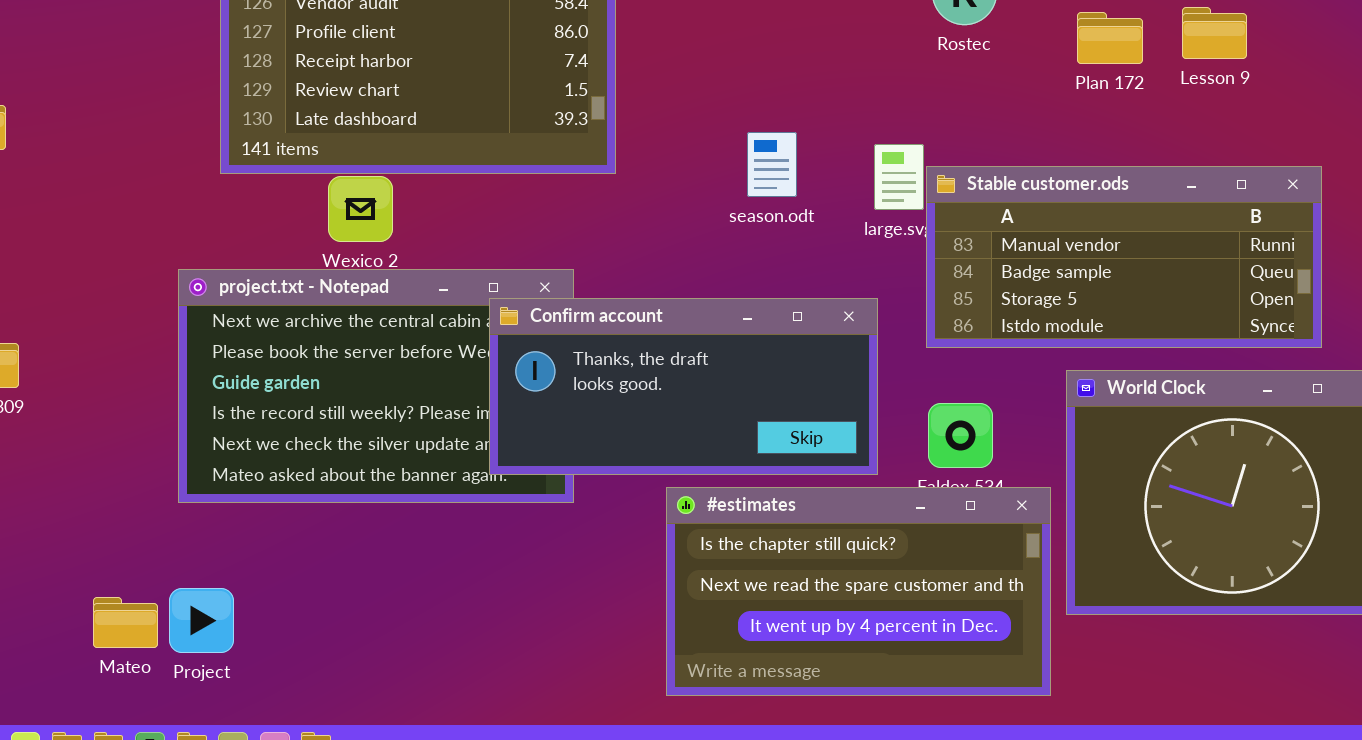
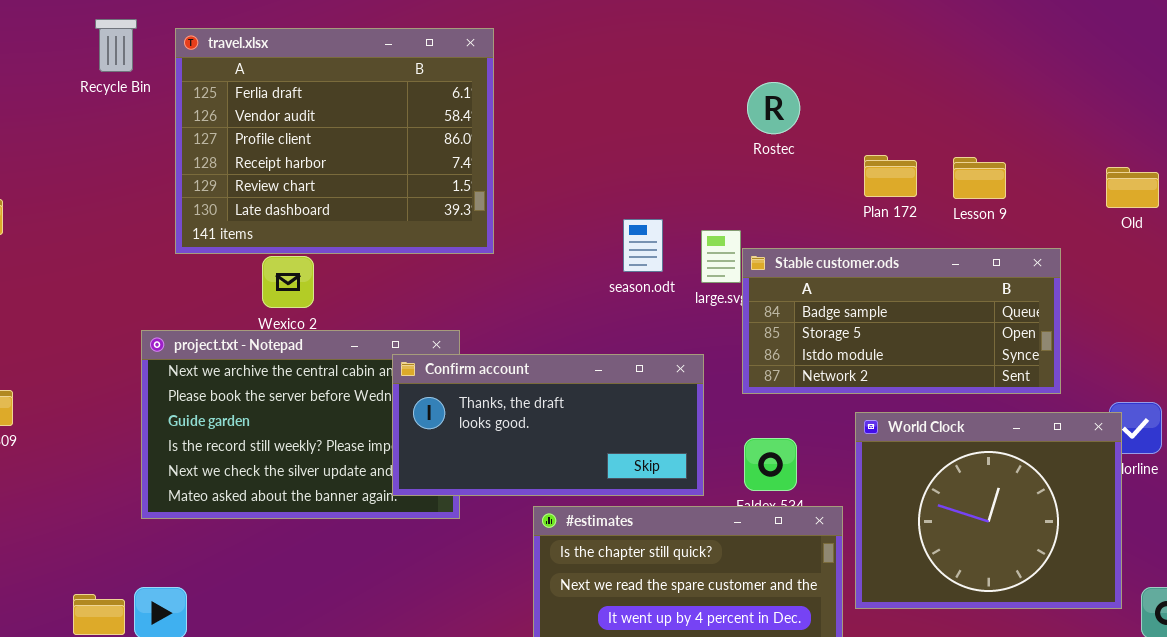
Lesson 9: [1182,7,1247,59] -> [953,157,1006,199], moved
Plan 172: [1077,12,1143,64] -> [864,155,917,197], moved
season.odt: [747,132,797,197] -> [623,219,663,272], moved
Stable customer.ods: [926,166,1322,348] -> [742,248,1061,394], scrolled down 1 row

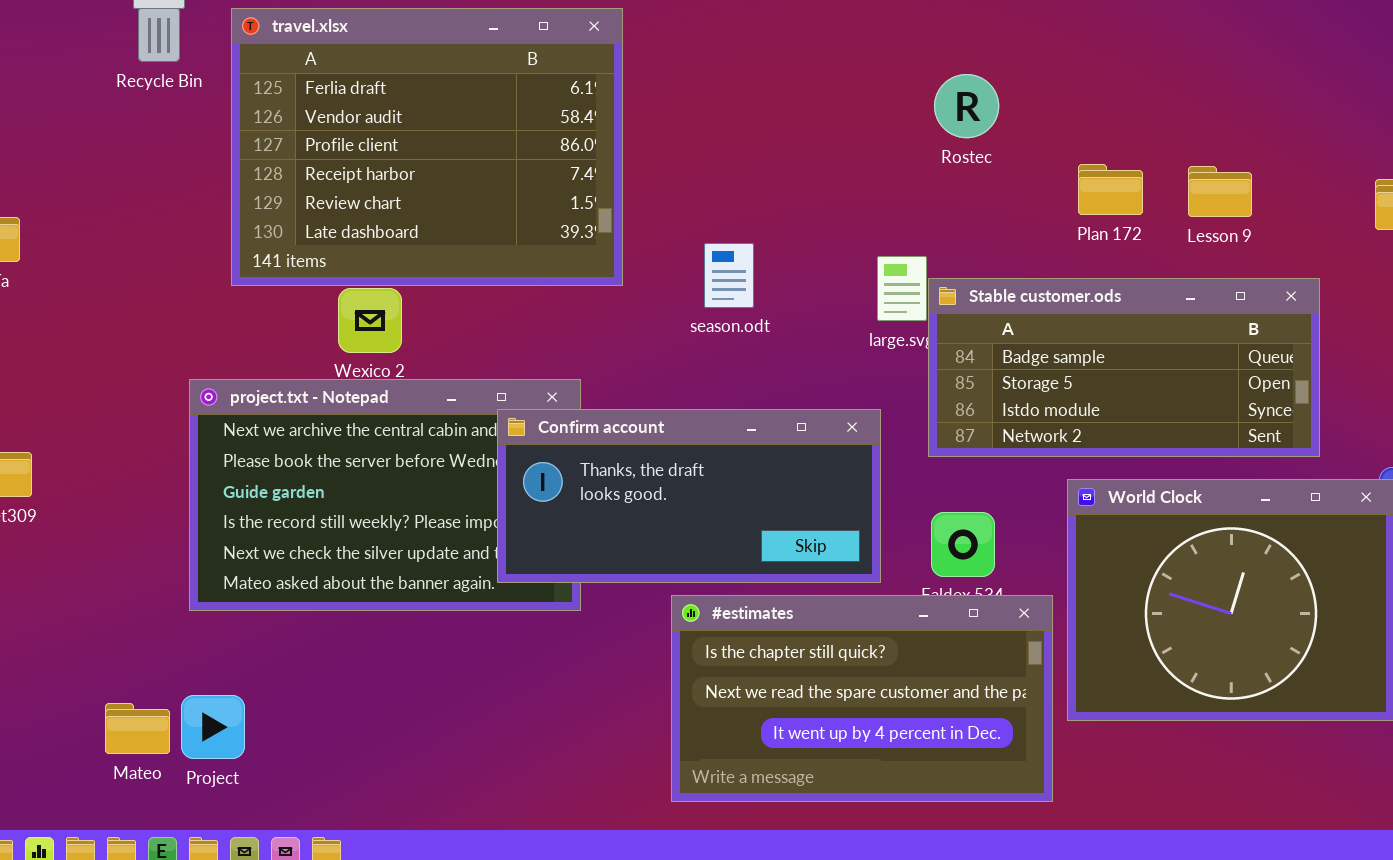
season.odt: [623,219,663,272] -> [704,243,754,308], moved

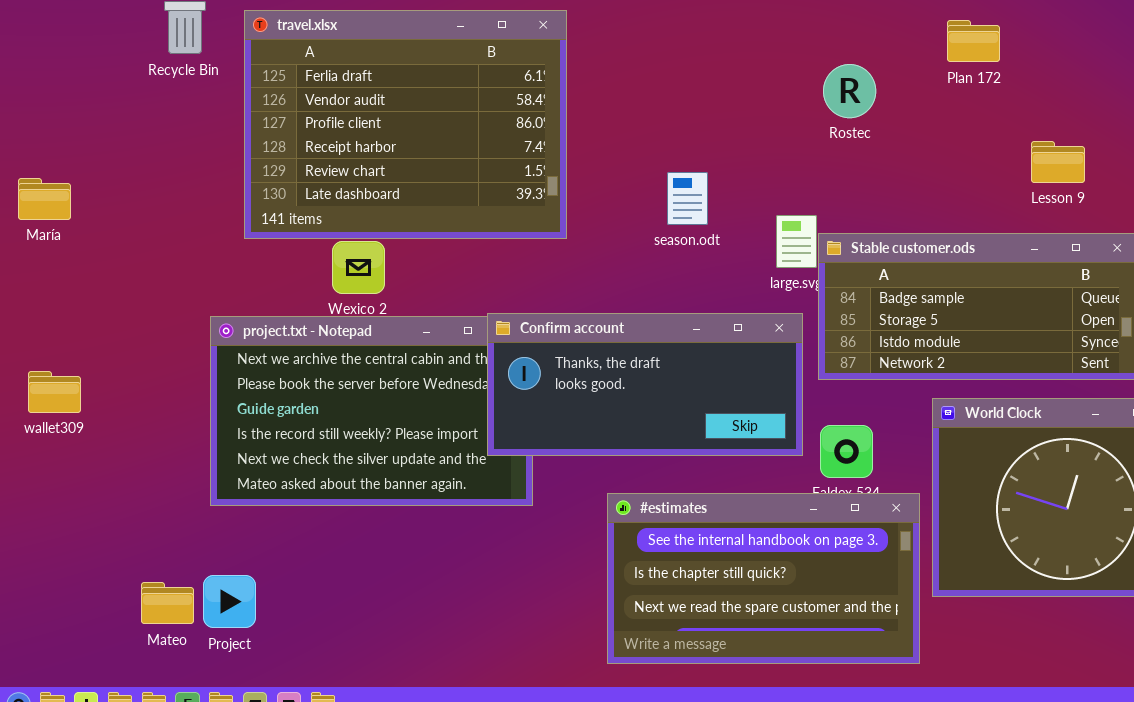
Plan 172: [1078,164,1143,215] -> [947,20,1000,62], moved
season.odt: [704,243,754,308] -> [667,172,708,225], moved
Confirm account: [497,409,881,583] -> [487,313,803,456], moved
#estimates: [671,595,1053,802] -> [607,493,920,664], scrolled up 1 row

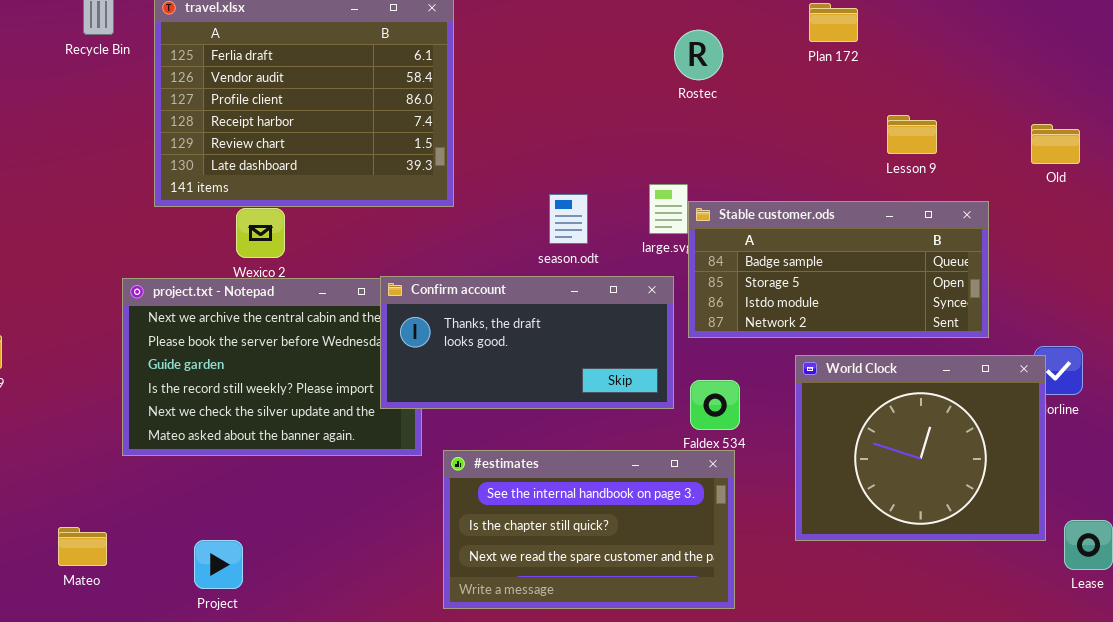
Rostec: [823,64,876,118] -> [674,30,723,80], moved
season.odt: [667,172,708,225] -> [549,194,588,244], moved
#estimates: [607,493,920,664] -> [443,450,735,609], moved
Project: [203,575,256,628] -> [194,540,243,589], moved

